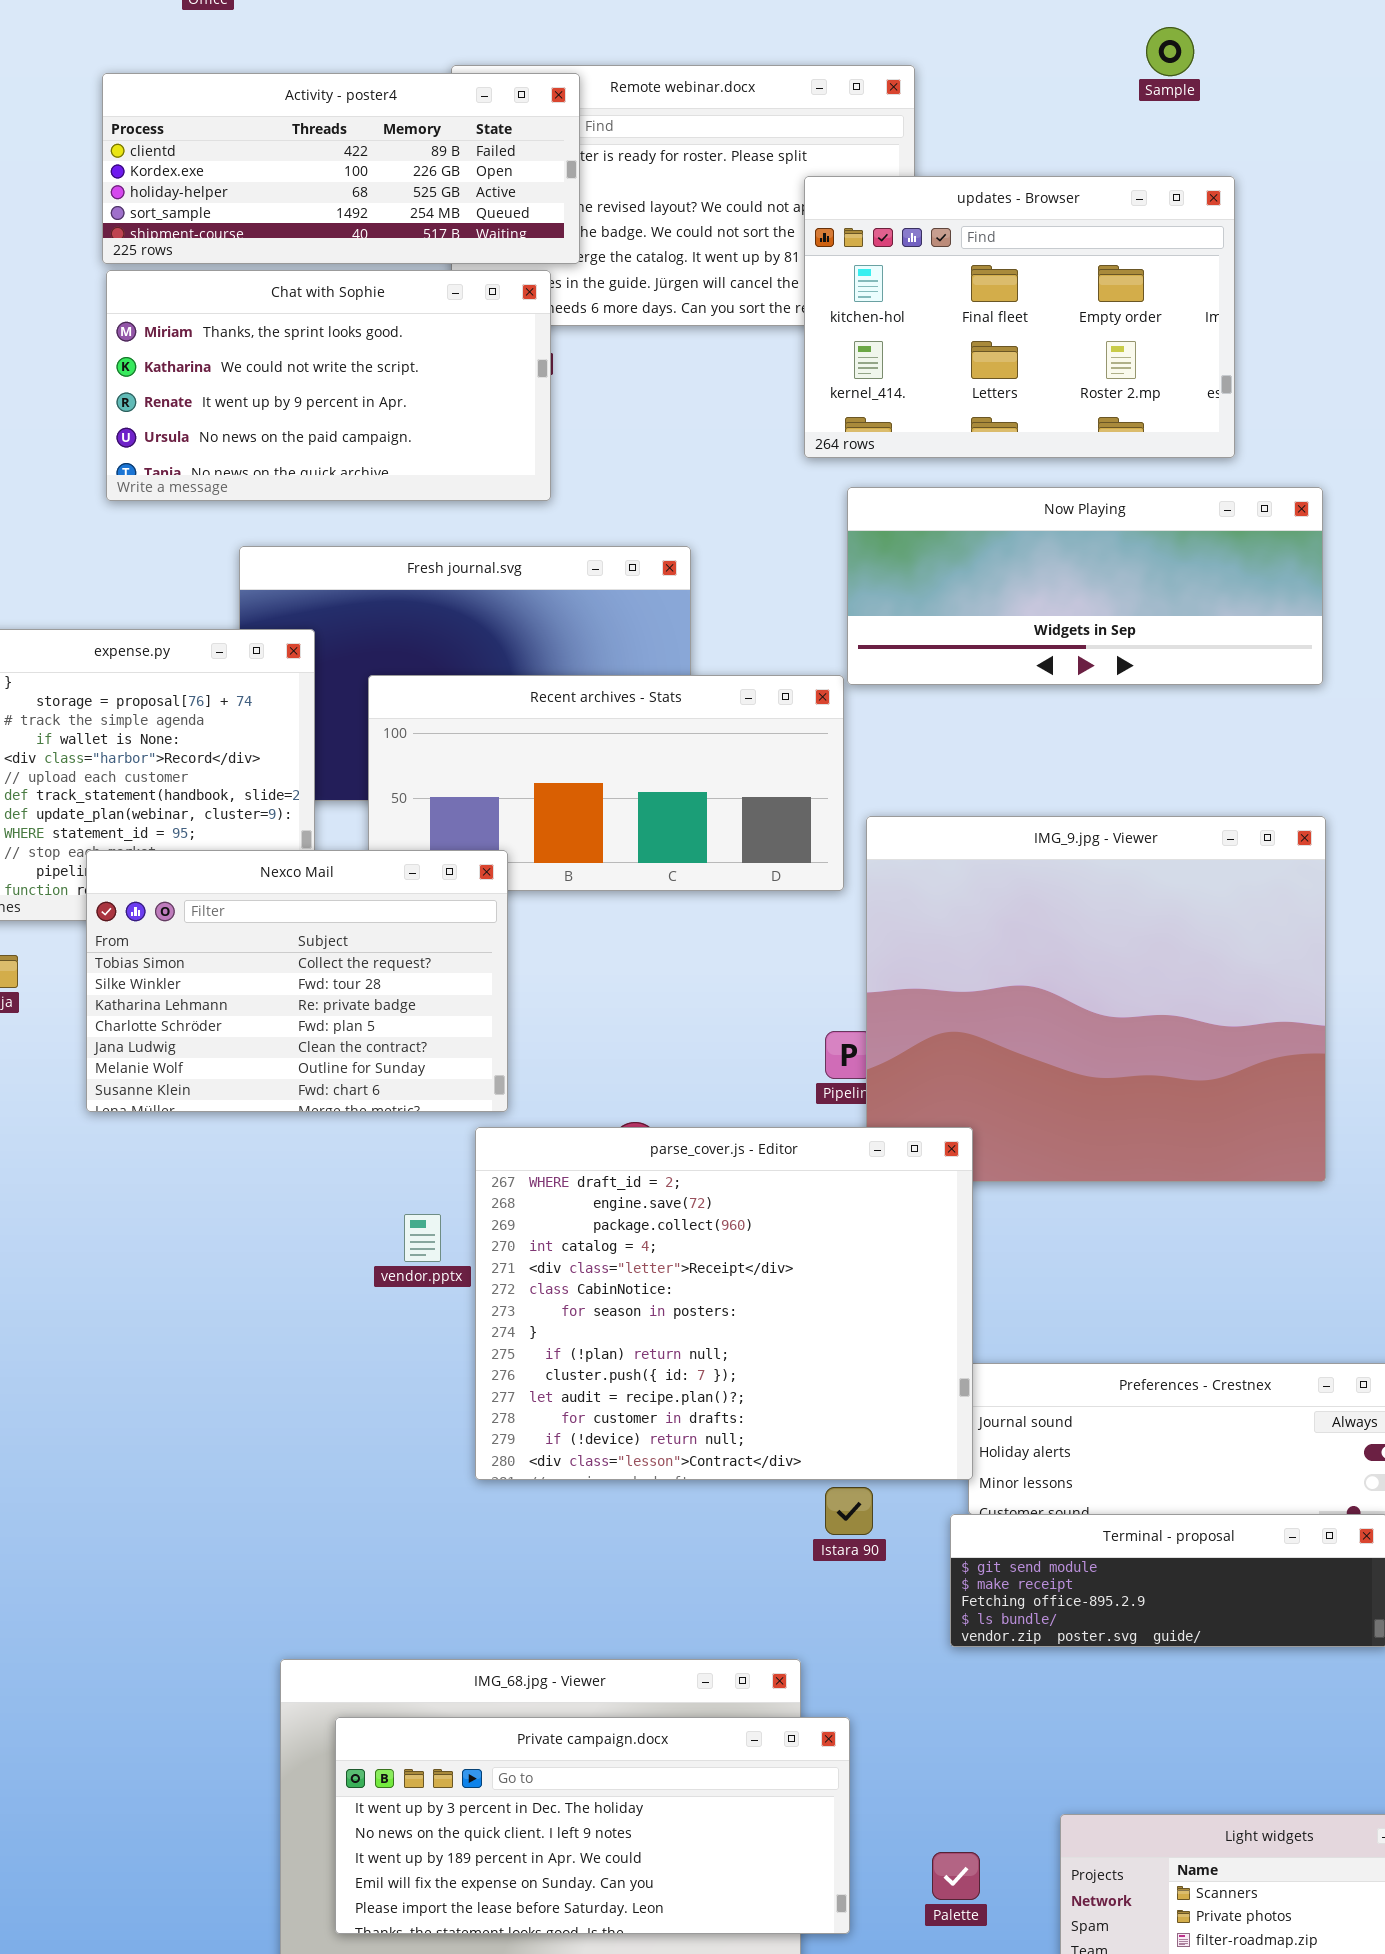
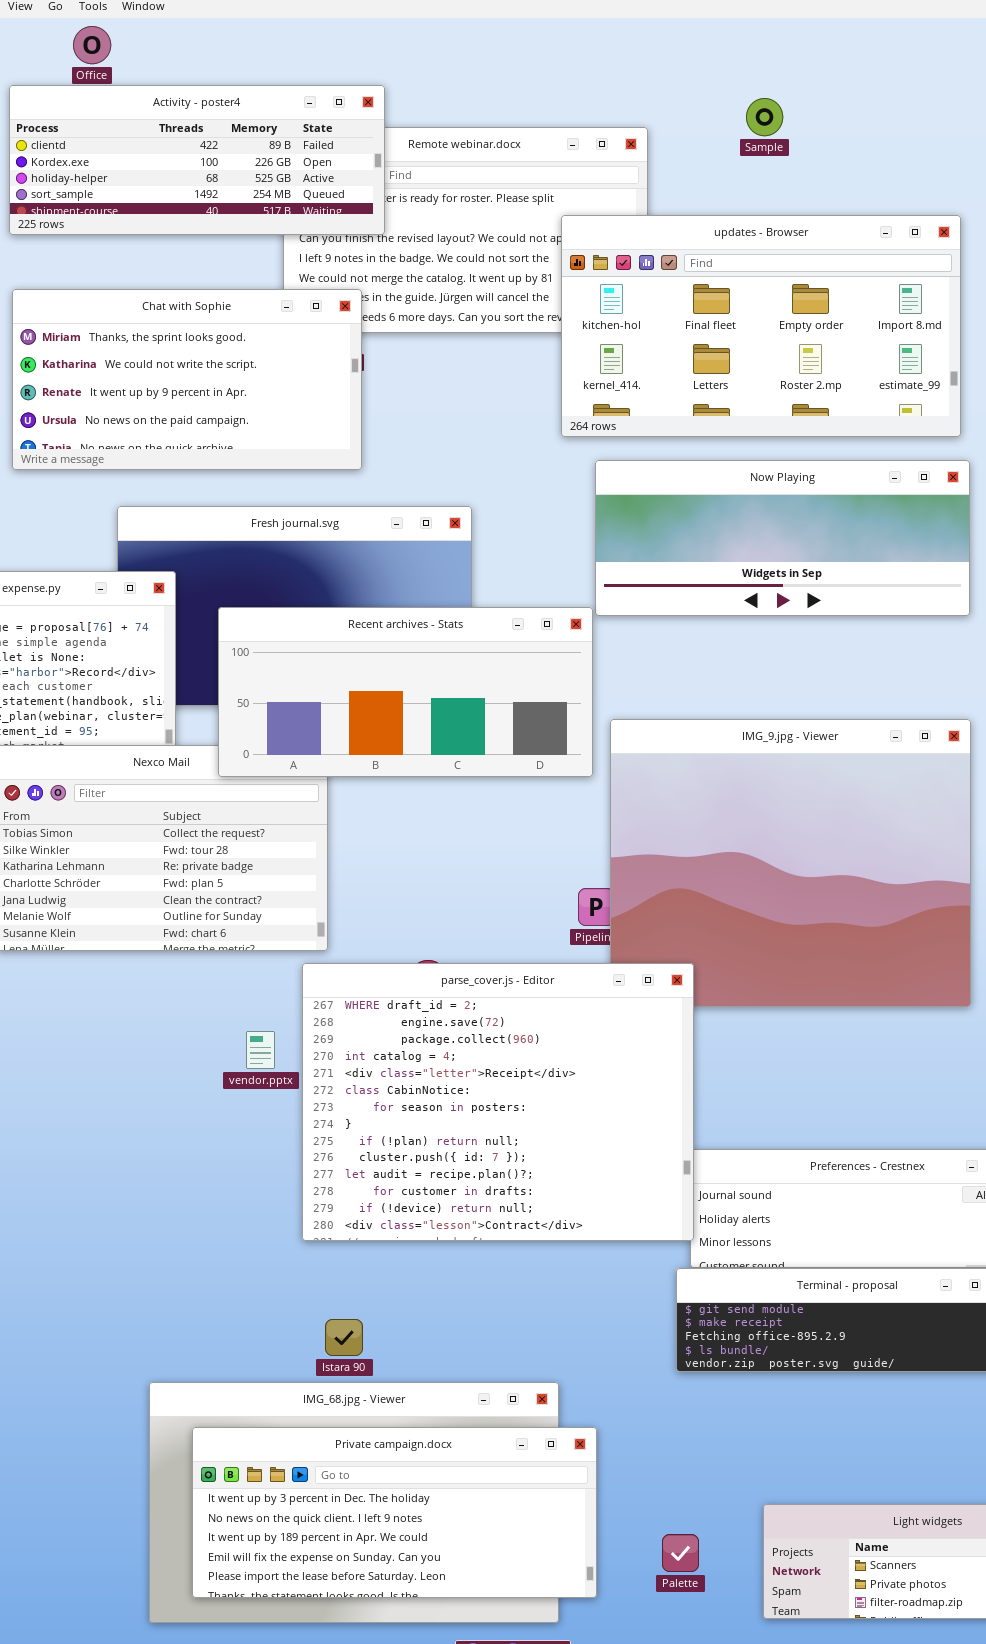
Sample: [1146,27,1194,76] -> [746,98,783,136], moved
Activity - poster4: [102,73,580,264] -> [9,85,385,235], moved
updates - Browser: [804,176,1235,458] -> [561,215,961,437], resized
Recent archives - Stats: [368,675,844,891] -> [218,607,593,777], raised
Istara 90: [825,1487,873,1535] -> [325,1319,363,1356], moved

